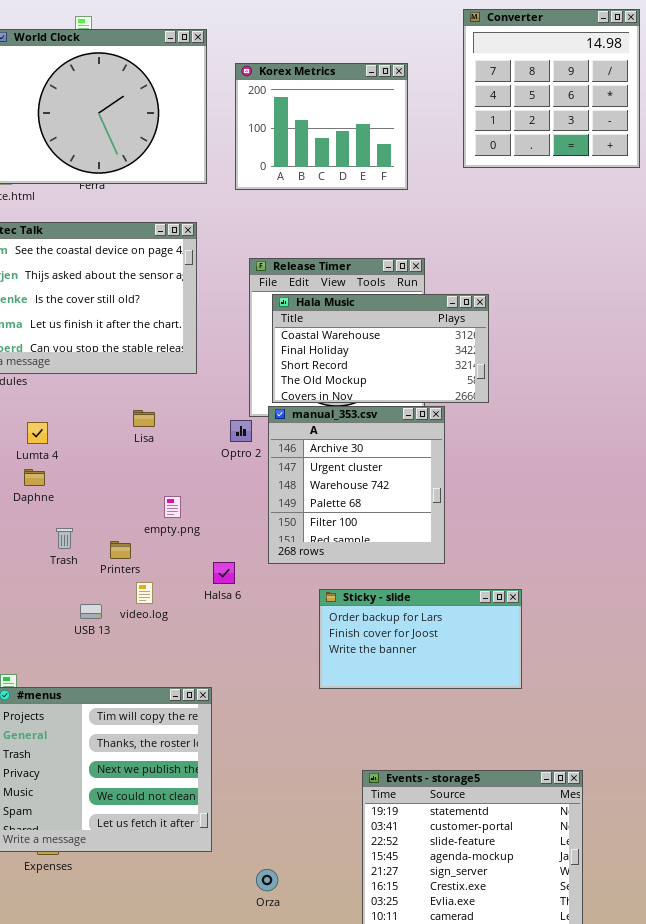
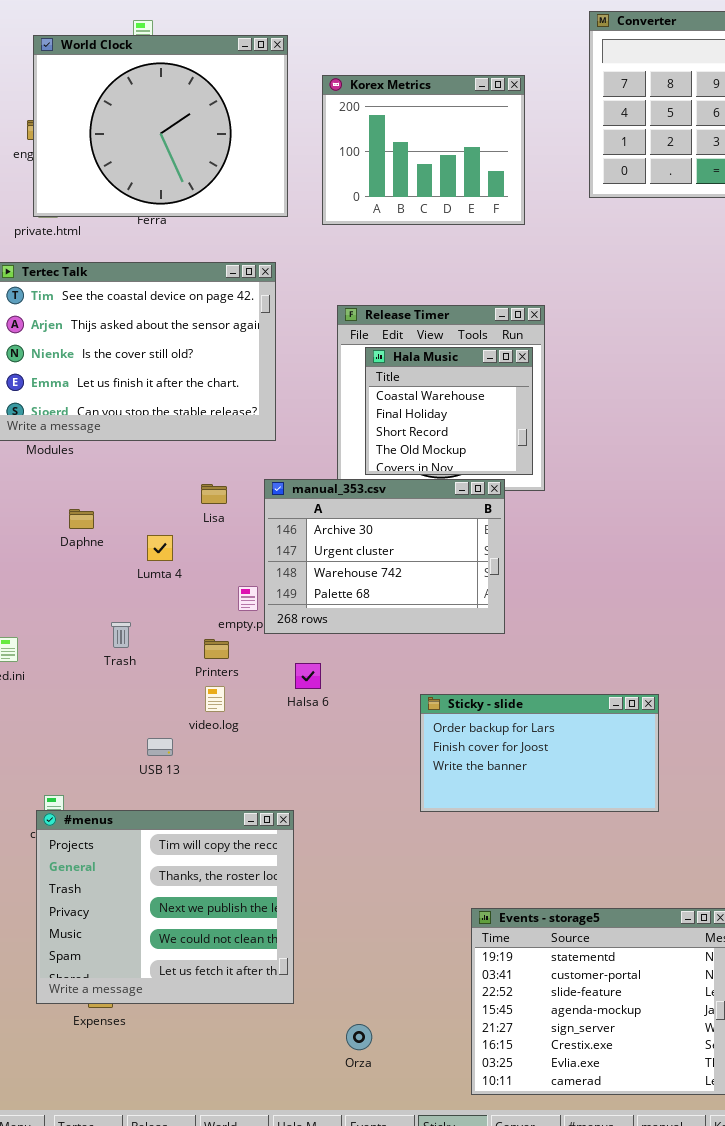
Hala Music: [272,294,489,403] -> [365,347,533,475], resized
manual_353.csv: [268,406,445,564] -> [264,479,505,634], moved, resized
Lumta 4: [27,422,48,444] -> [147,535,173,561], moved
Daphne: [24,469,45,486] -> [69,509,94,529], moved
Printers: [110,541,131,559] -> [204,639,229,659], moved
USB 13: [80,604,102,619] -> [147,738,173,756], moved

